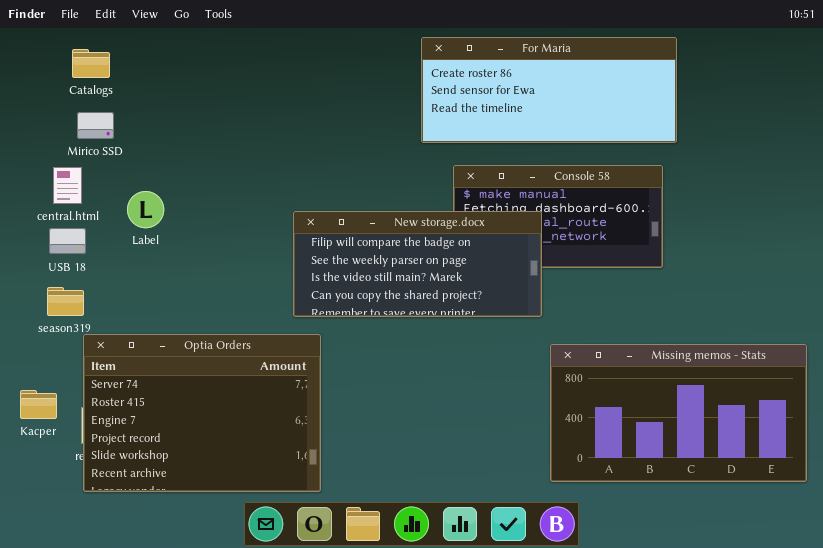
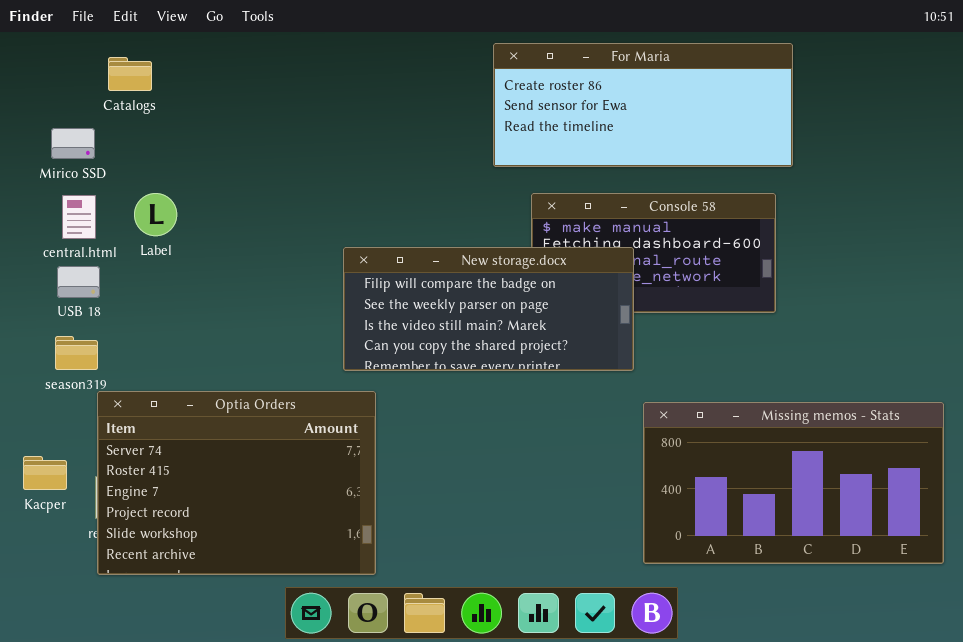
Catalogs: [72,49,110,78] -> [108,57,152,91], moved
Mirico SSD: [77,112,114,139] -> [51,128,95,159], moved
Label: [127,191,164,228] -> [134,193,177,236], moved

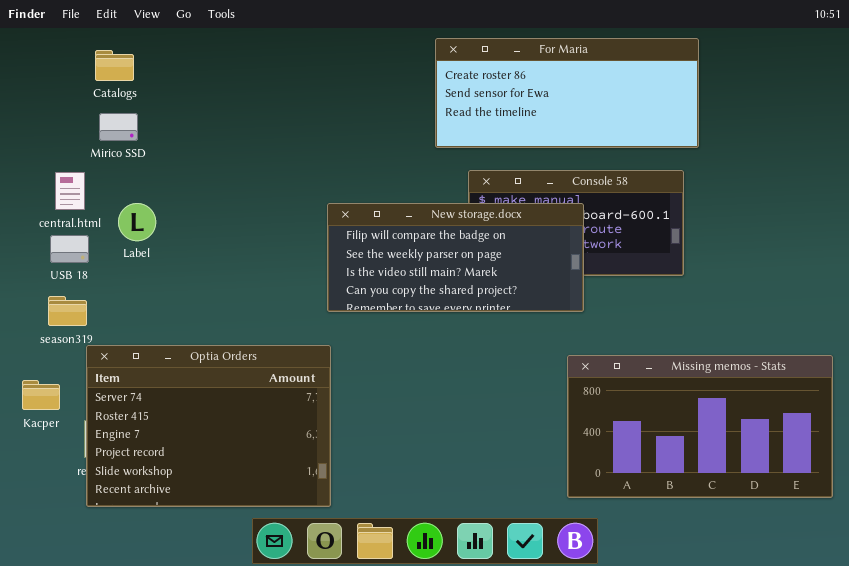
Mirico SSD: [51,128,95,159] -> [99,113,138,141], moved
Label: [134,193,177,236] -> [118,203,156,241], moved
New storage.docx: [343,247,634,371] -> [327,203,584,312], moved
Kacper: [23,456,67,490] -> [22,380,60,410], moved

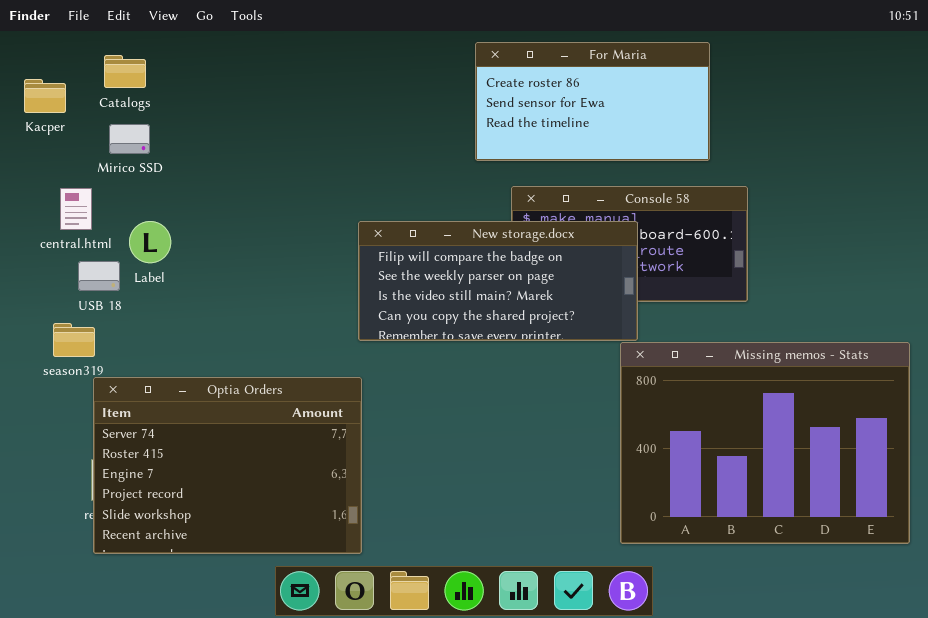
For Maria: [435,38,699,148] -> [475,42,710,161], resized
USB 18: [50,235,89,263] -> [78,261,120,291], moved
Missing memos - Stats: [567,355,833,498] -> [620,342,910,544], resized
Kacper: [22,380,60,410] -> [24,79,66,113], moved

